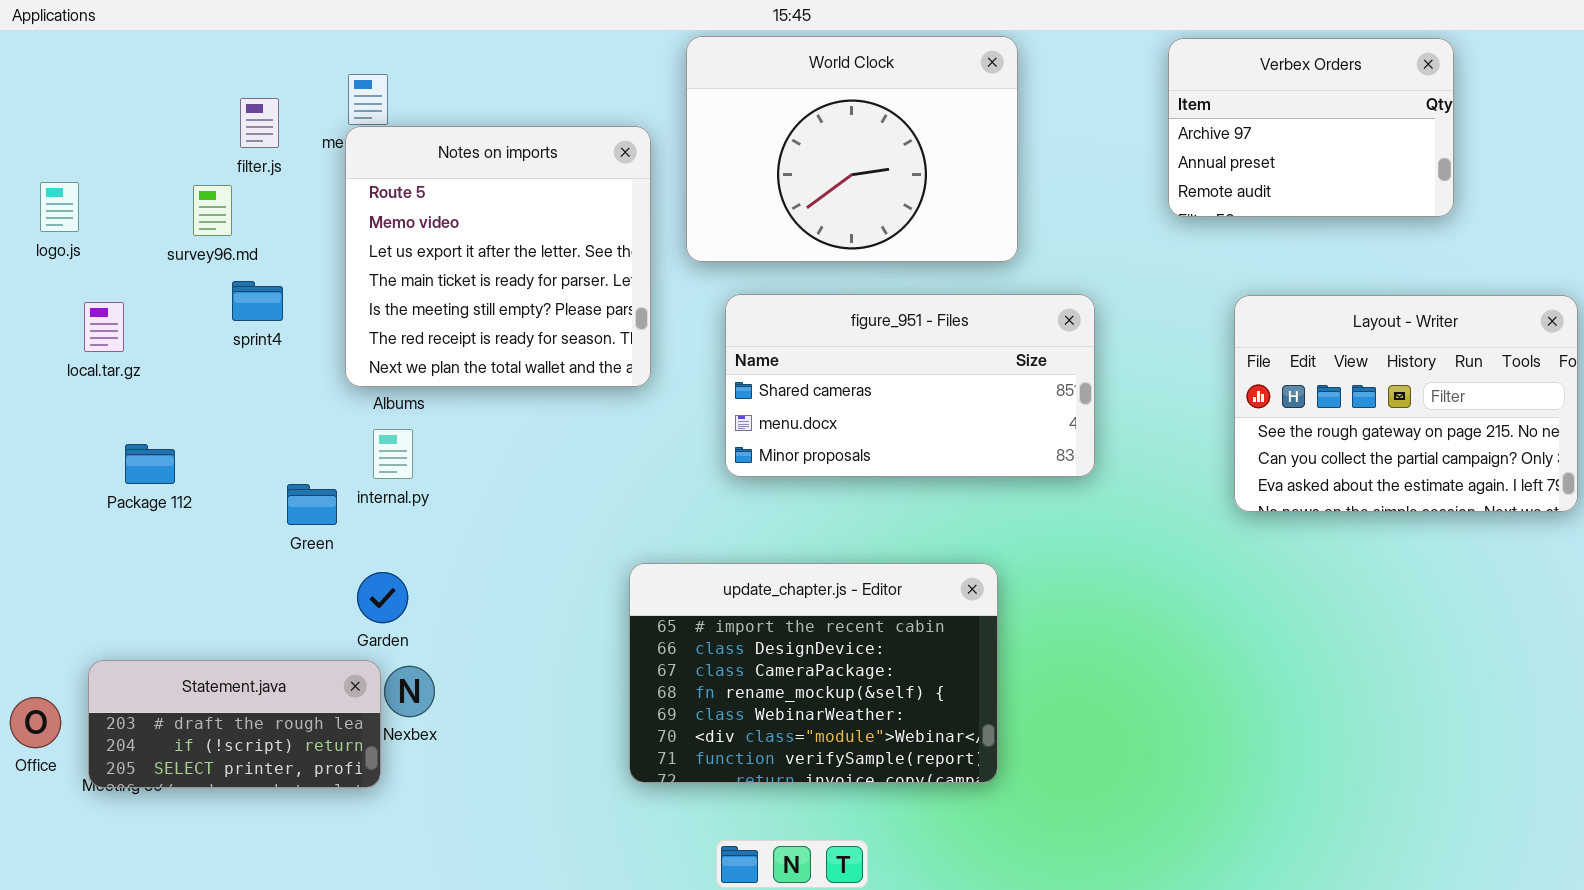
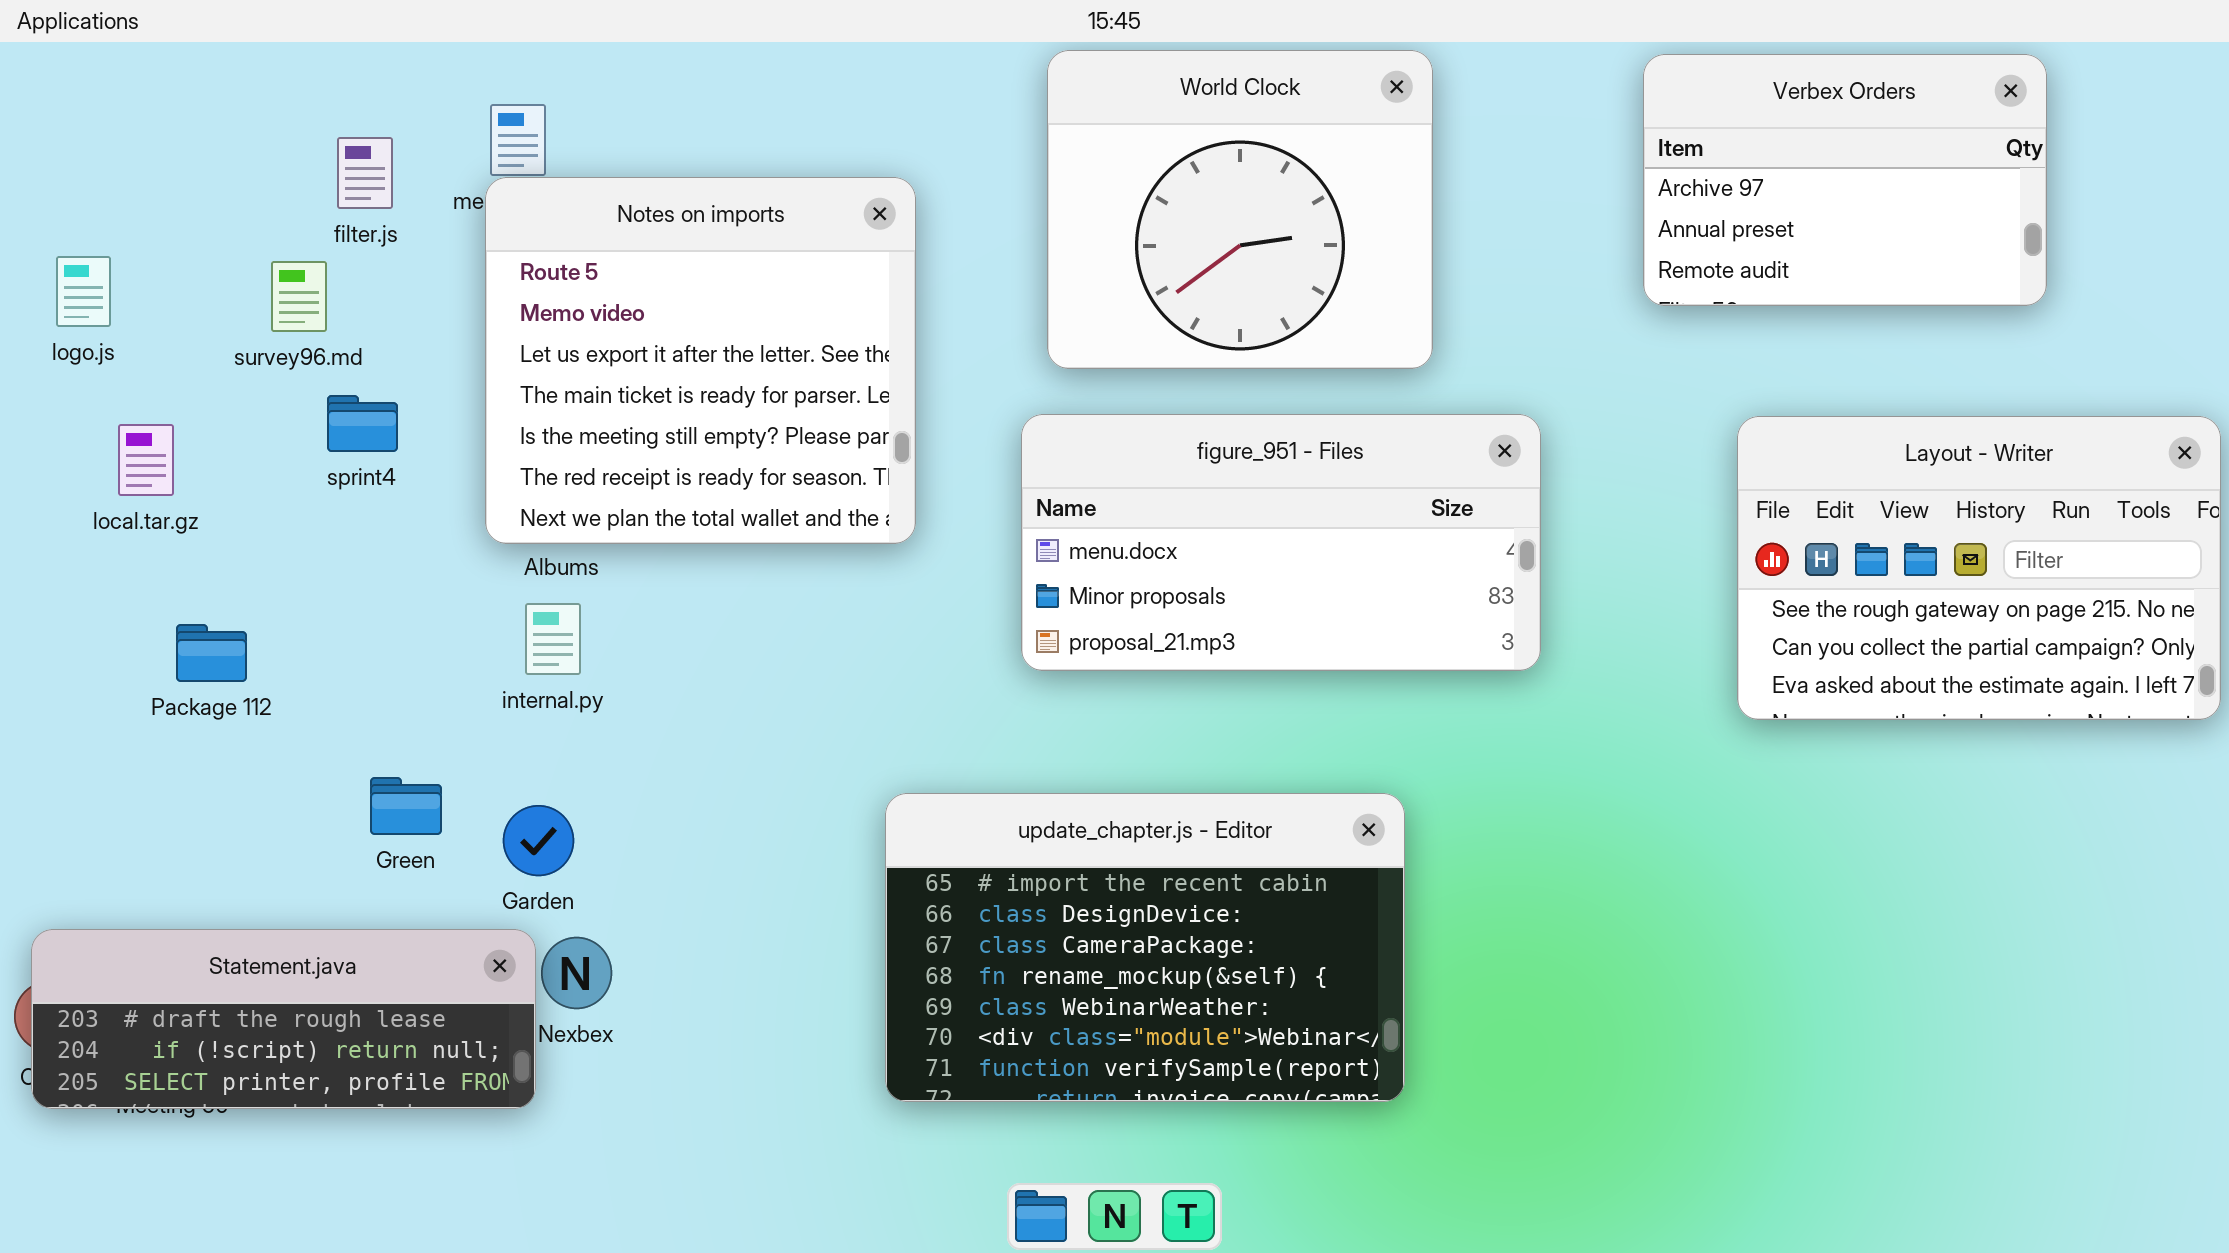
World Clock: [686,36,1018,262] -> [1047,50,1433,369], resized
figure_951 - Files: [725,294,1095,477] -> [1021,414,1541,671], scrolled down 1 row
Green: [287,484,337,525] -> [370,777,442,835], moved
Statement.java: [88,660,381,788] -> [31,929,536,1109], resized

